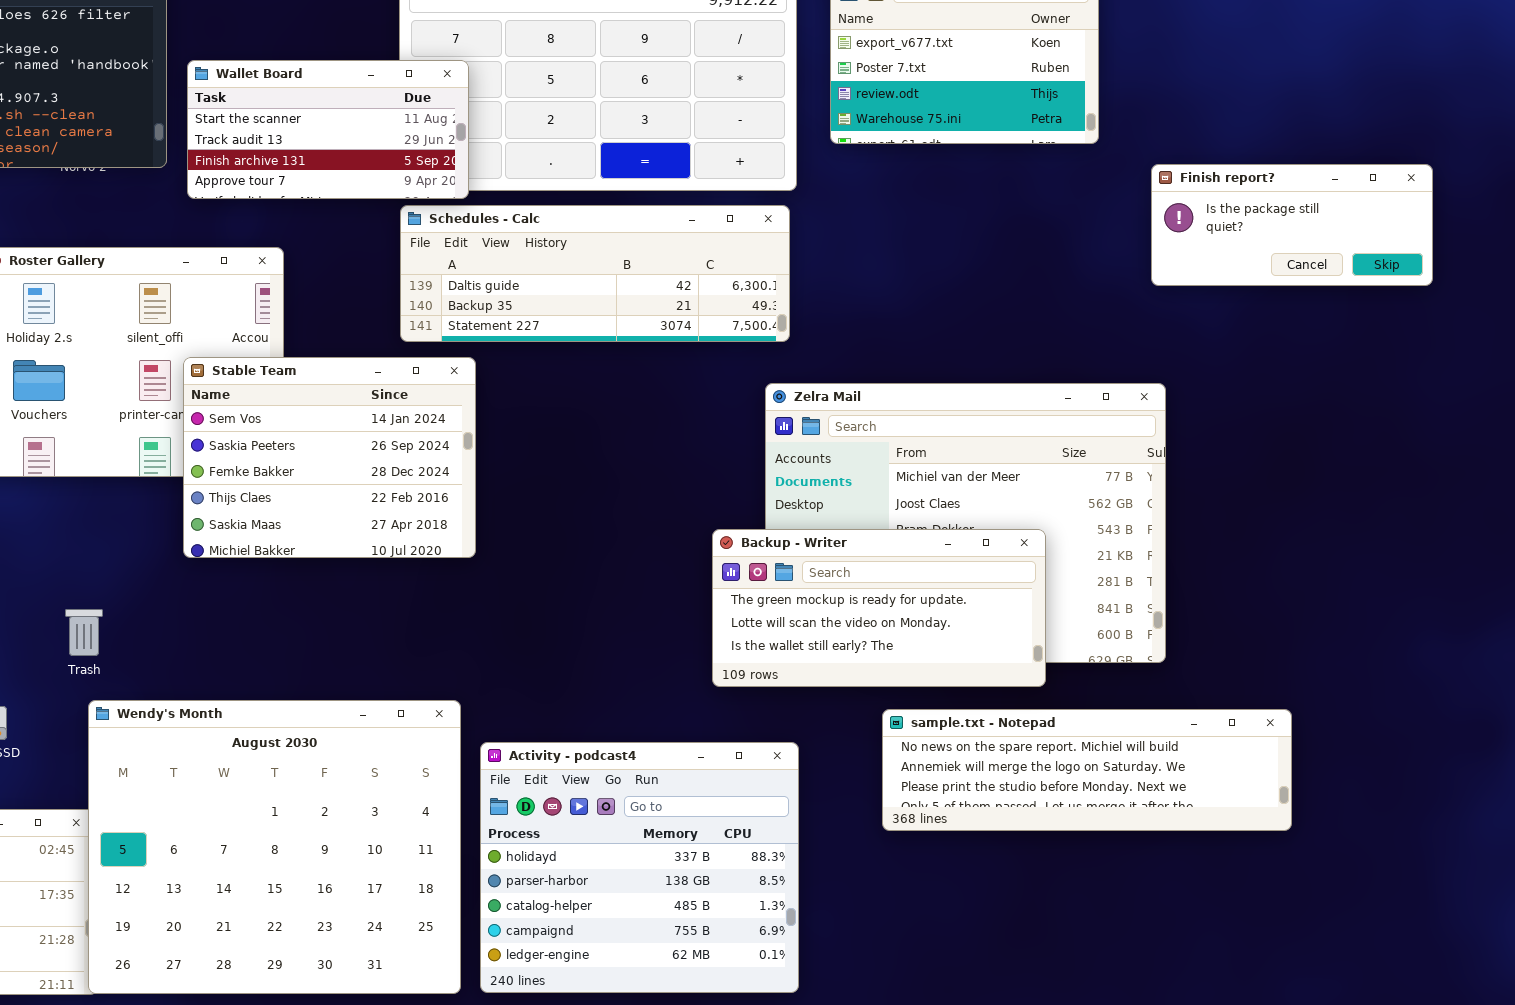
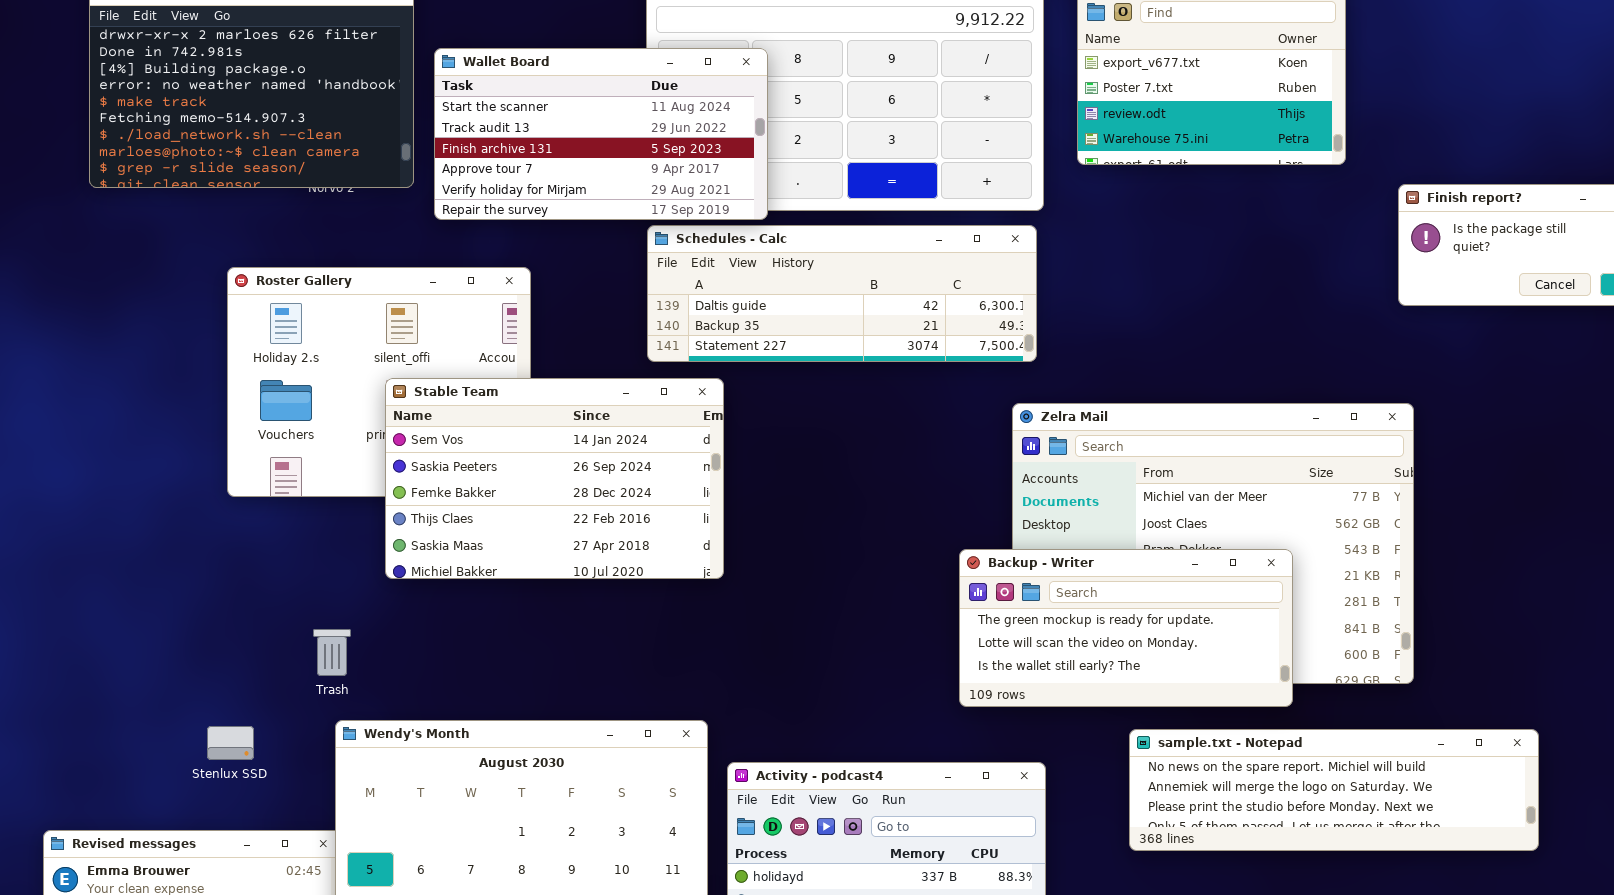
Wallet Board: [187,60,469,199] -> [434,48,768,220], resized
Stable Team: [183,357,476,558] -> [385,378,724,579], resized

